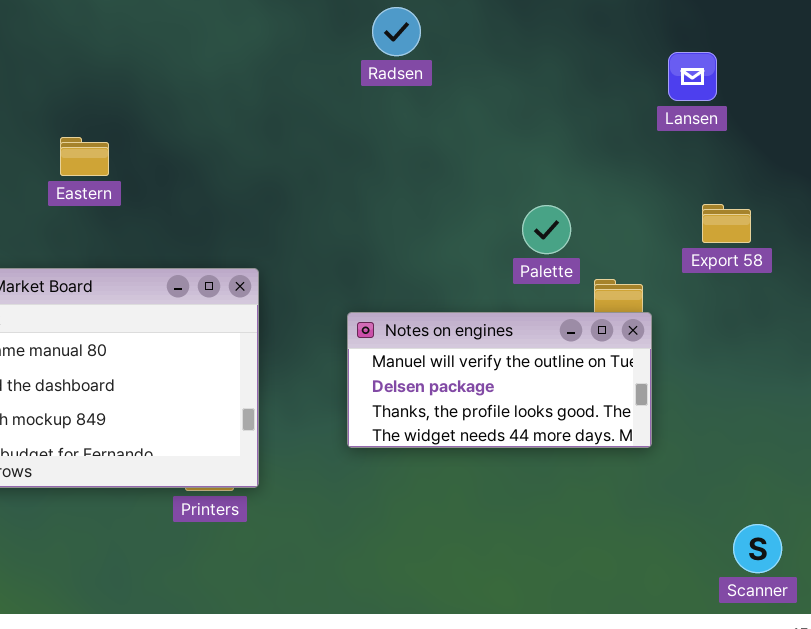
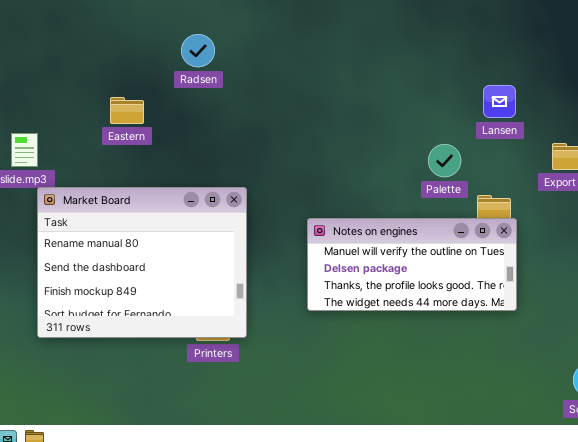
Radsen: [372,7,421,56] -> [181,34,215,67], moved
Lansen: [668,52,717,101] -> [483,85,516,118], moved

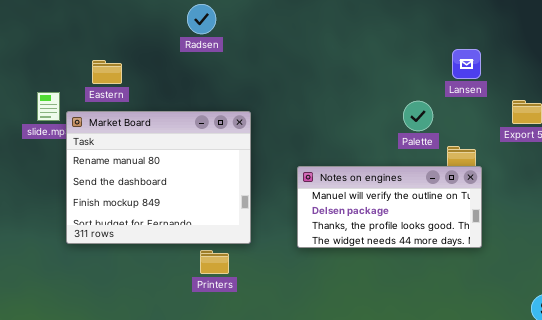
Eastern: [110,97,144,124] -> [92,60,122,84], moved
Market Board: [37,187,247,338] -> [66,111,251,244], moved

